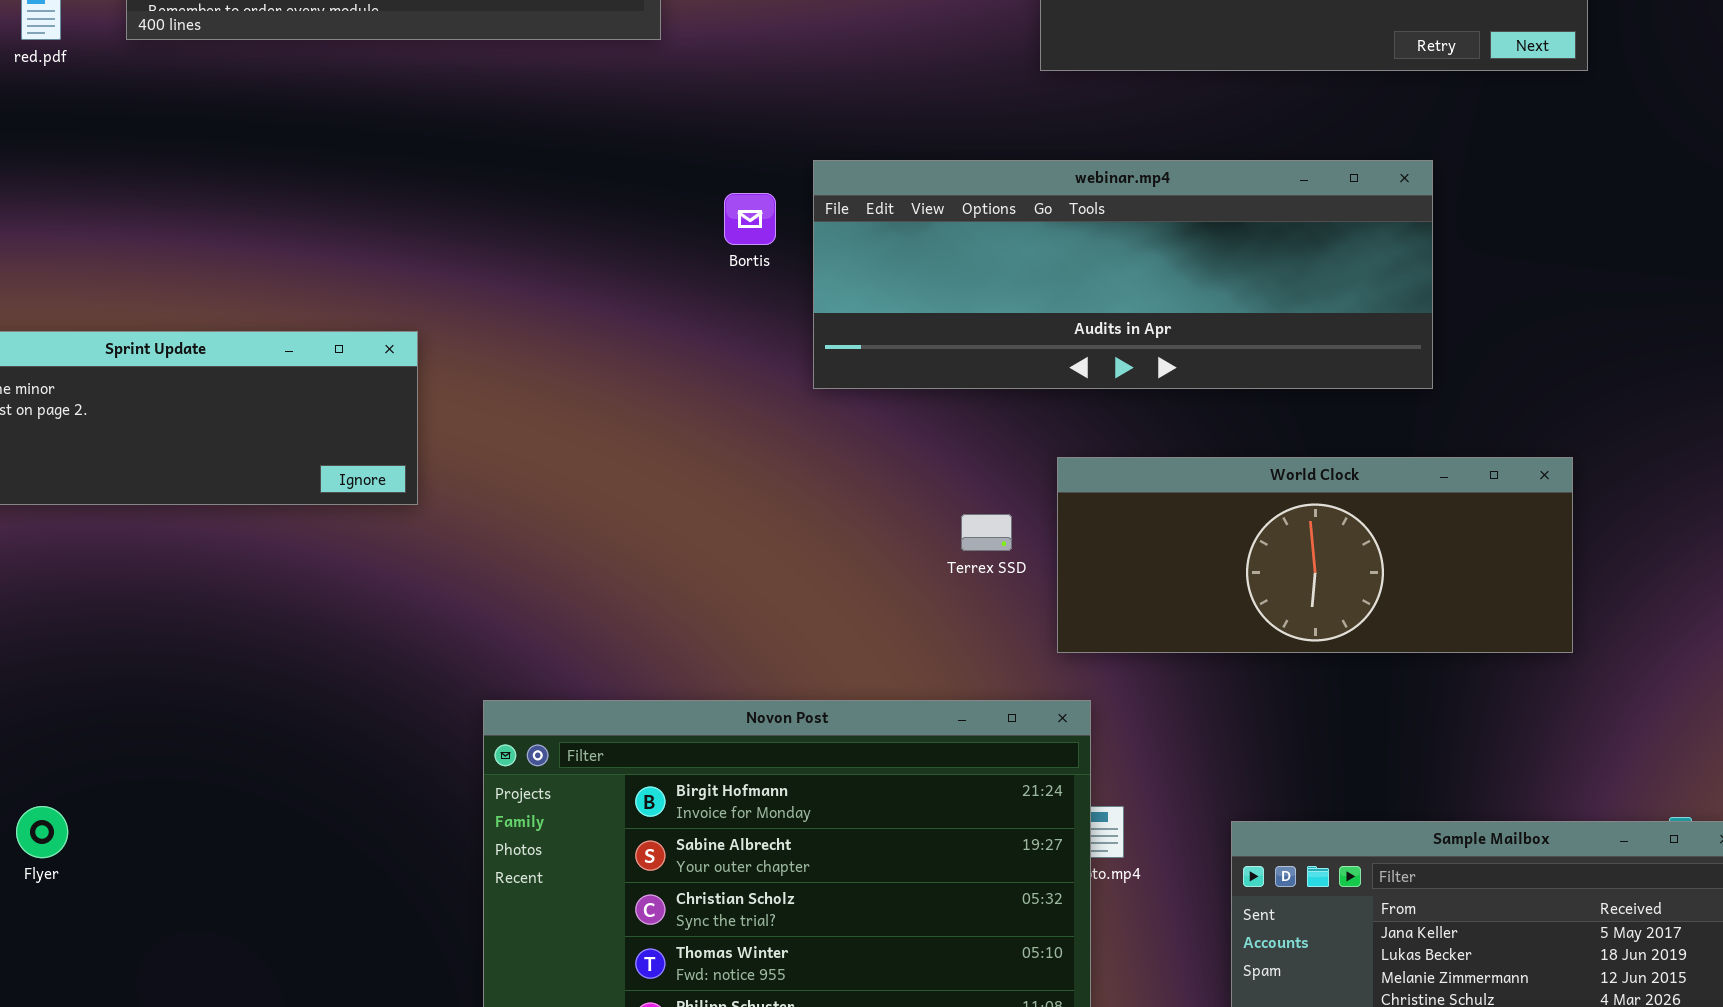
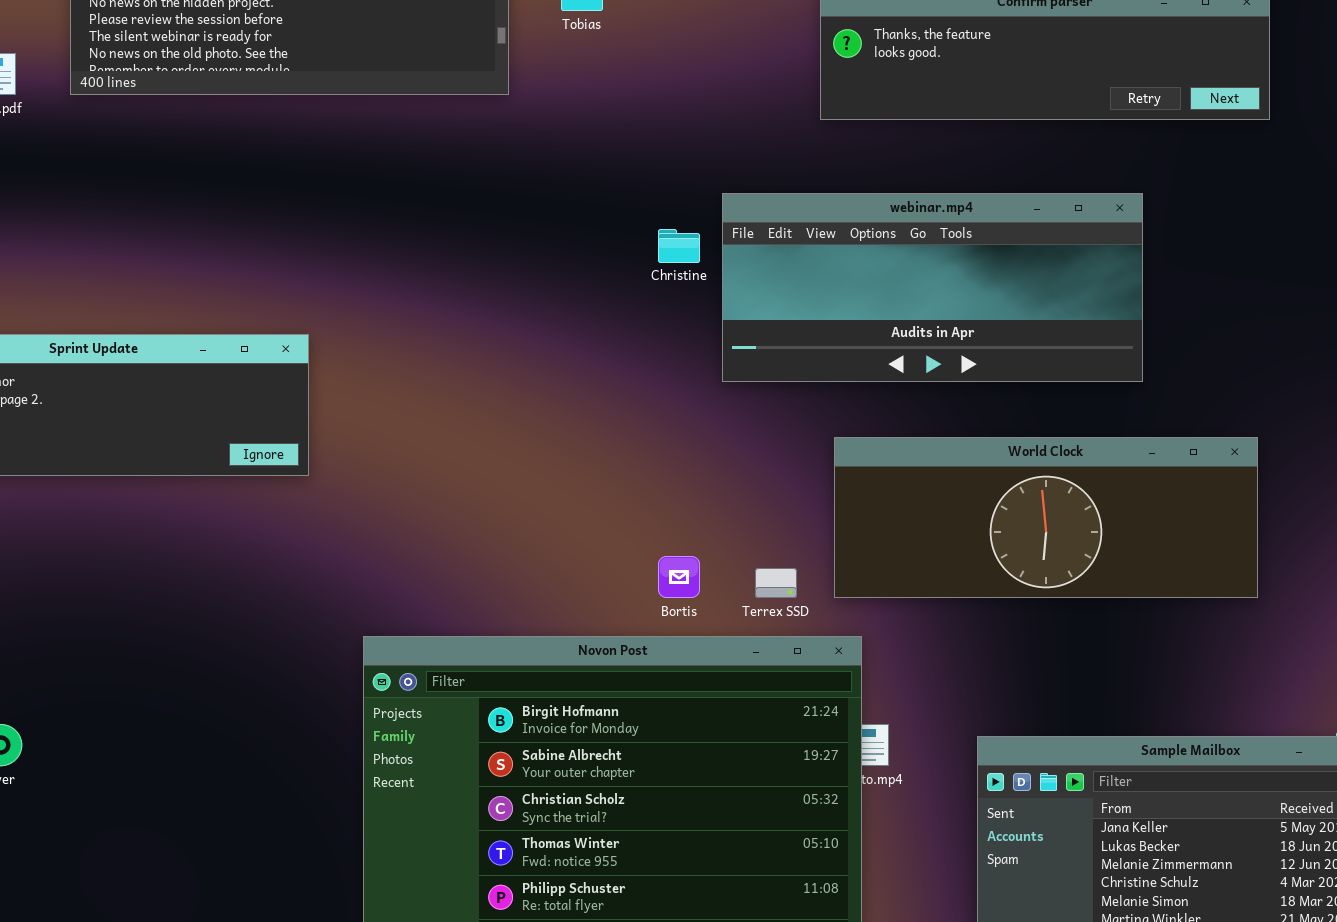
webinar.mp4: [813,160,1433,389] -> [722,193,1143,382], resized
Bortis: [724,193,776,245] -> [658,556,700,598], moved
Terrex SSD: [961,514,1012,551] -> [755,568,797,598], moved

